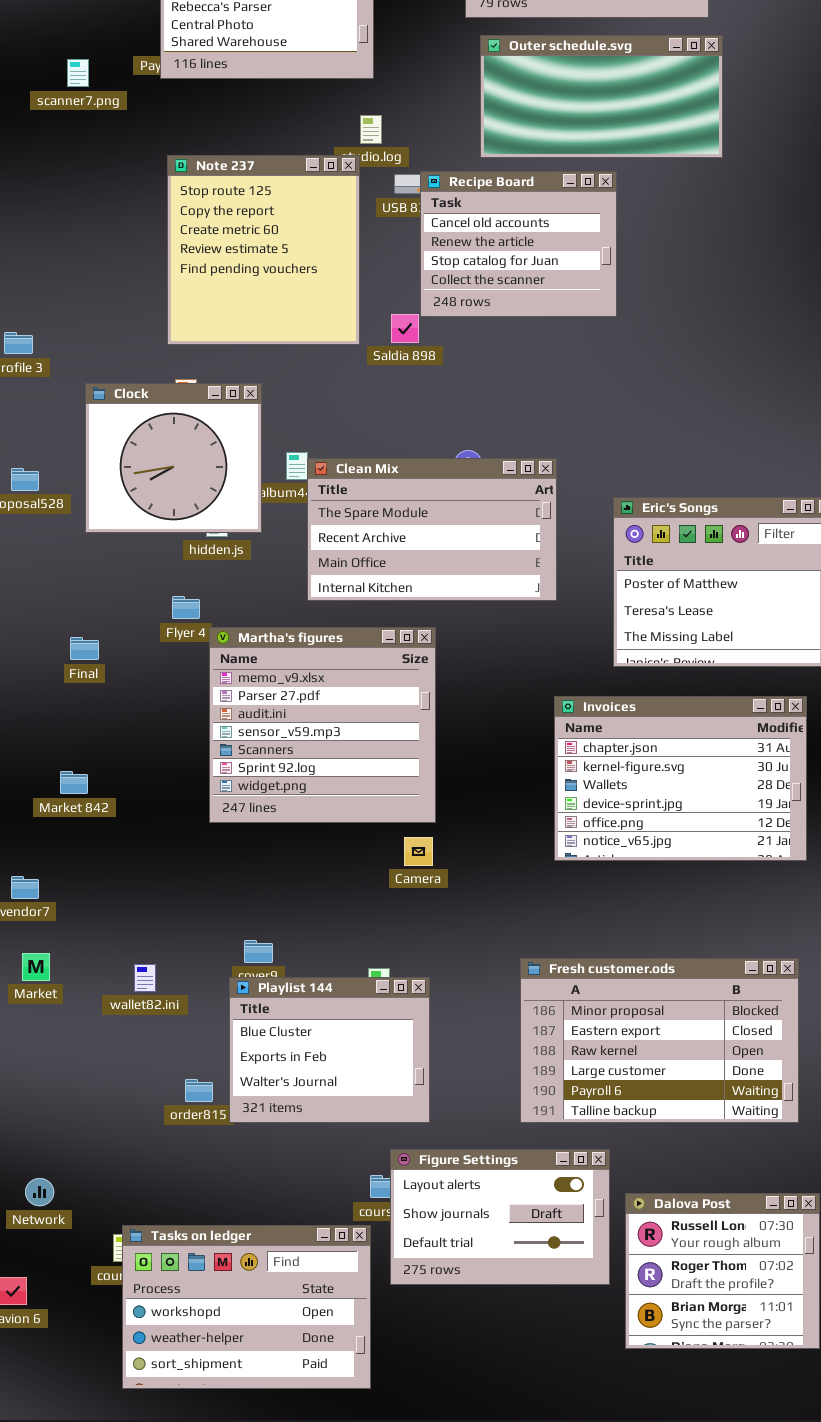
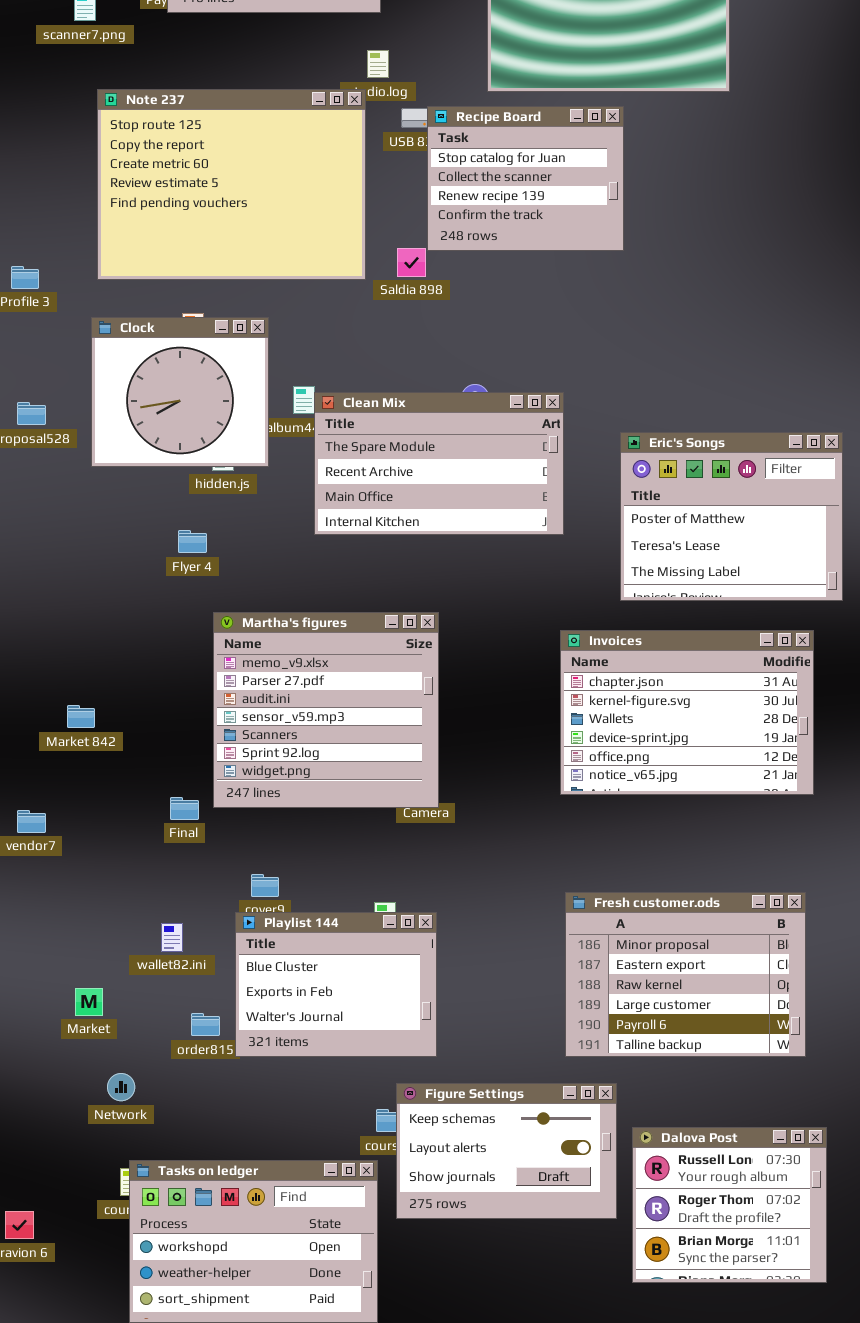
Note 237: [167,155,360,345] -> [97,89,366,280], resized
Recipe Board: [420,171,617,317] -> [427,106,624,251], scrolled down 2 rows
Martha's figures: [209,627,436,823] -> [213,612,439,808], moved
Final: [70,637,99,660] -> [170,797,199,820], moved
Market: [22,953,50,981] -> [75,988,103,1016], moved
Fresh customer.ods: [520,958,799,1123] -> [565,892,806,1057], resized
wallet82.ini: [134,964,156,992] -> [161,923,183,952], moved
Figure Settings: [390,1149,610,1285] -> [396,1083,617,1219], scrolled up 1 row
Network: [25,1178,54,1206] -> [107,1073,135,1101], moved

